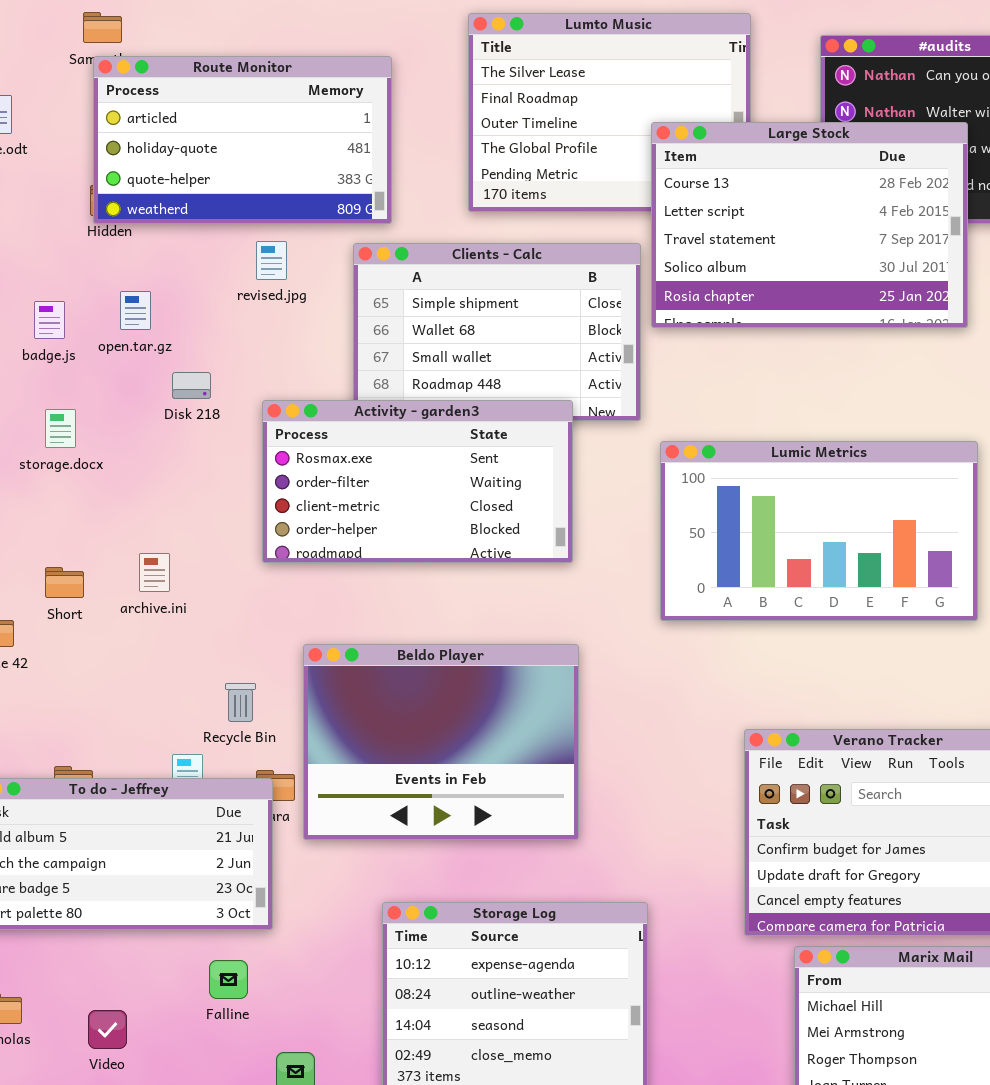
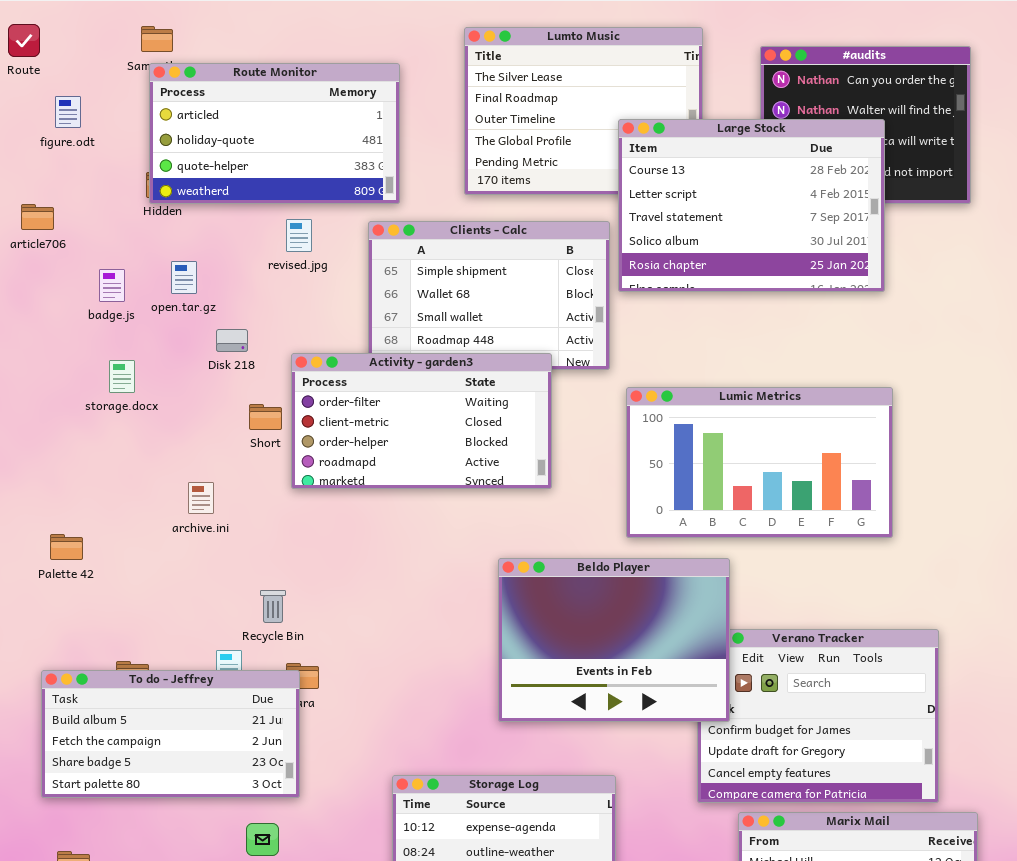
Activity - garden3: [262,400,573,563] -> [291,353,552,489], scrolled down 1 row
Short: [45,567,84,598] -> [249,404,282,430], moved
Beldo Player: [303,644,579,840] -> [498,558,730,722], moved

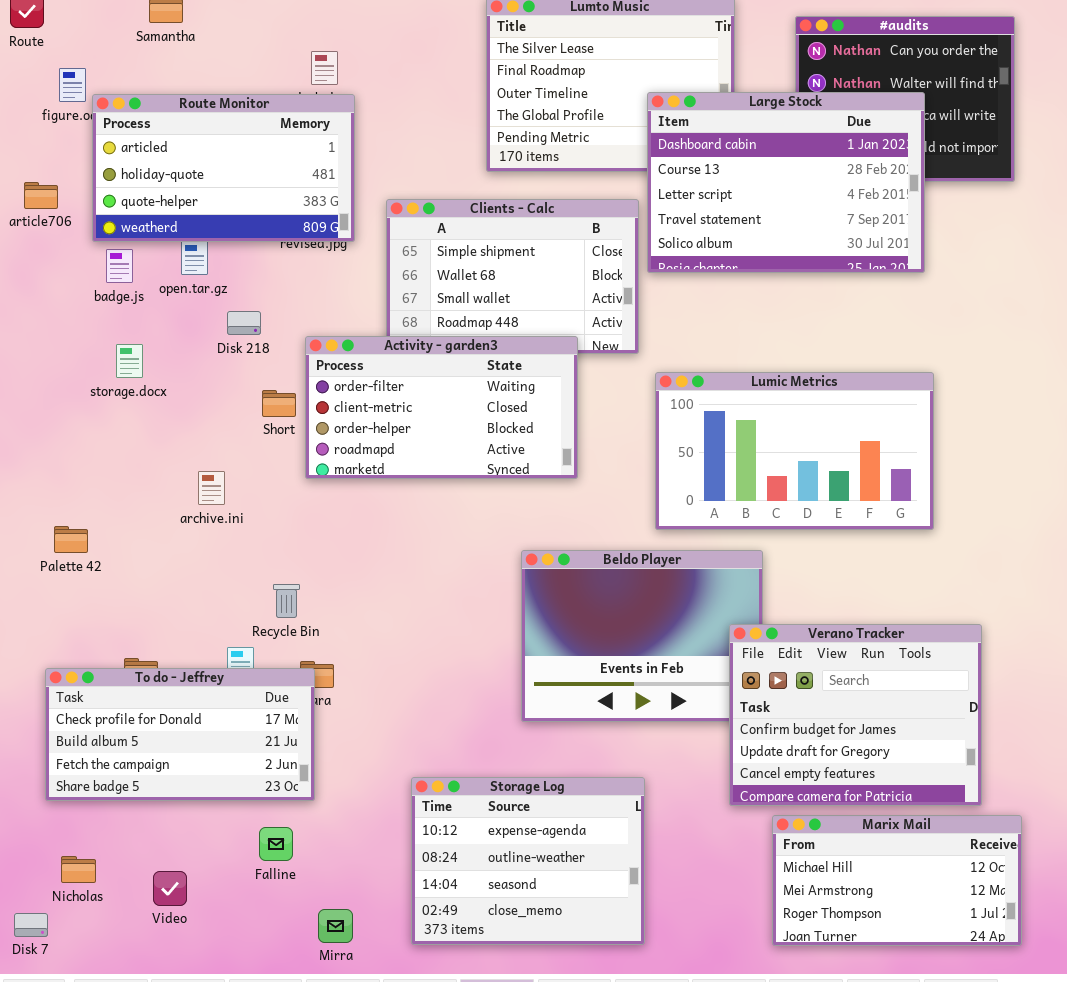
Route Monitor: [149,63,400,204] -> [92,94,355,242], moved
Large Stock: [618,119,885,292] -> [647,92,925,273], scrolled up 1 row
Verano Tracker: [697,629,939,803] -> [729,624,982,806], raised
To do - Jeffrey: [41,670,300,798] -> [45,668,315,801], scrolled up 1 row

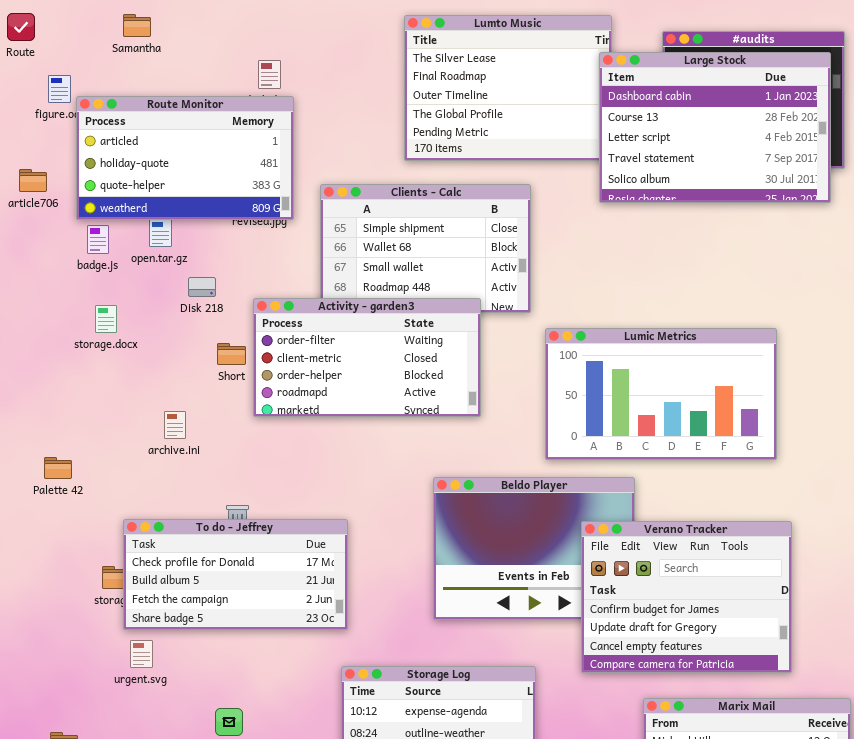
Large Stock: [647,92,925,273] -> [599,52,831,203], moved
Verano Tracker: [729,624,982,806] -> [581,521,792,673], moved
To do - Jeffrey: [45,668,315,801] -> [123,519,348,630], moved

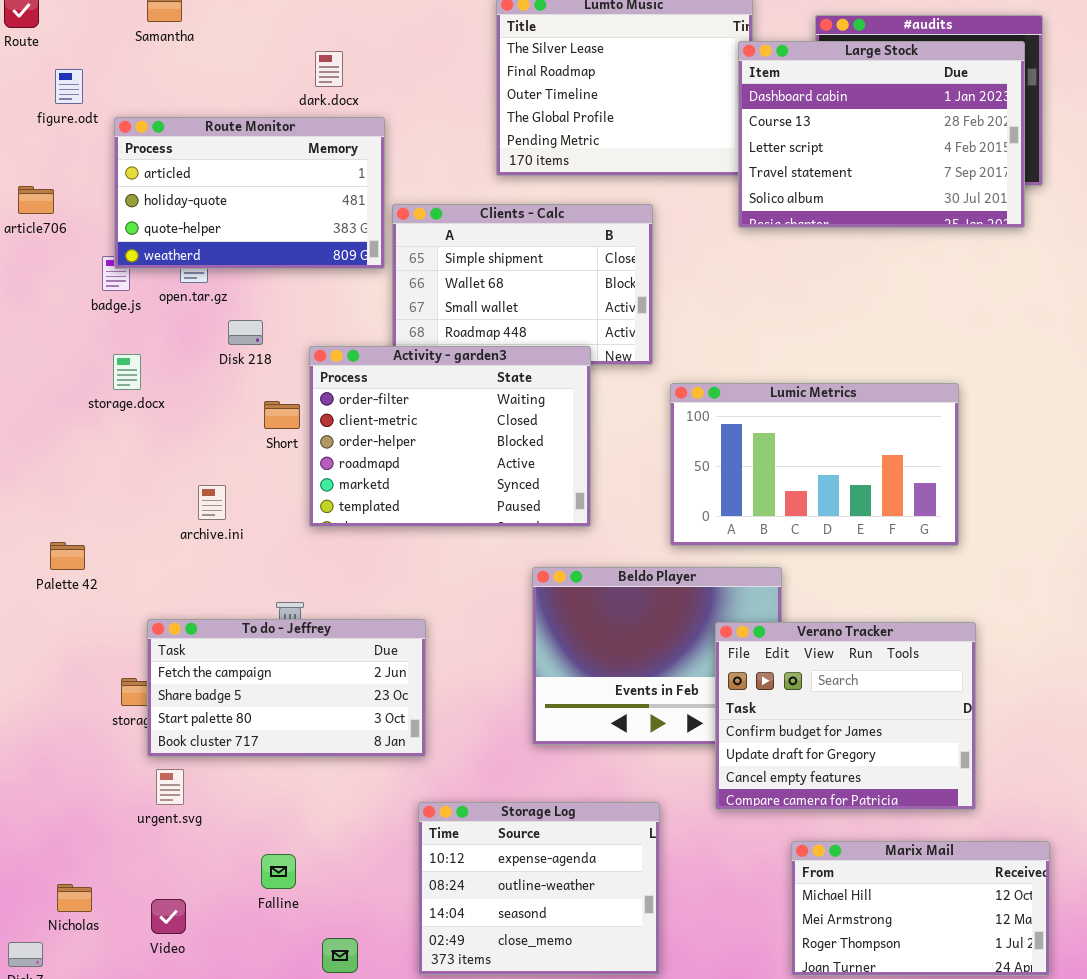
Route Monitor: [76,96,294,220] -> [114,117,385,269], moved
Activity - garden3: [253,298,481,417] -> [309,346,591,527], resized
To do - Jeffrey: [123,519,348,630] -> [147,619,426,757], scrolled down 2 rows

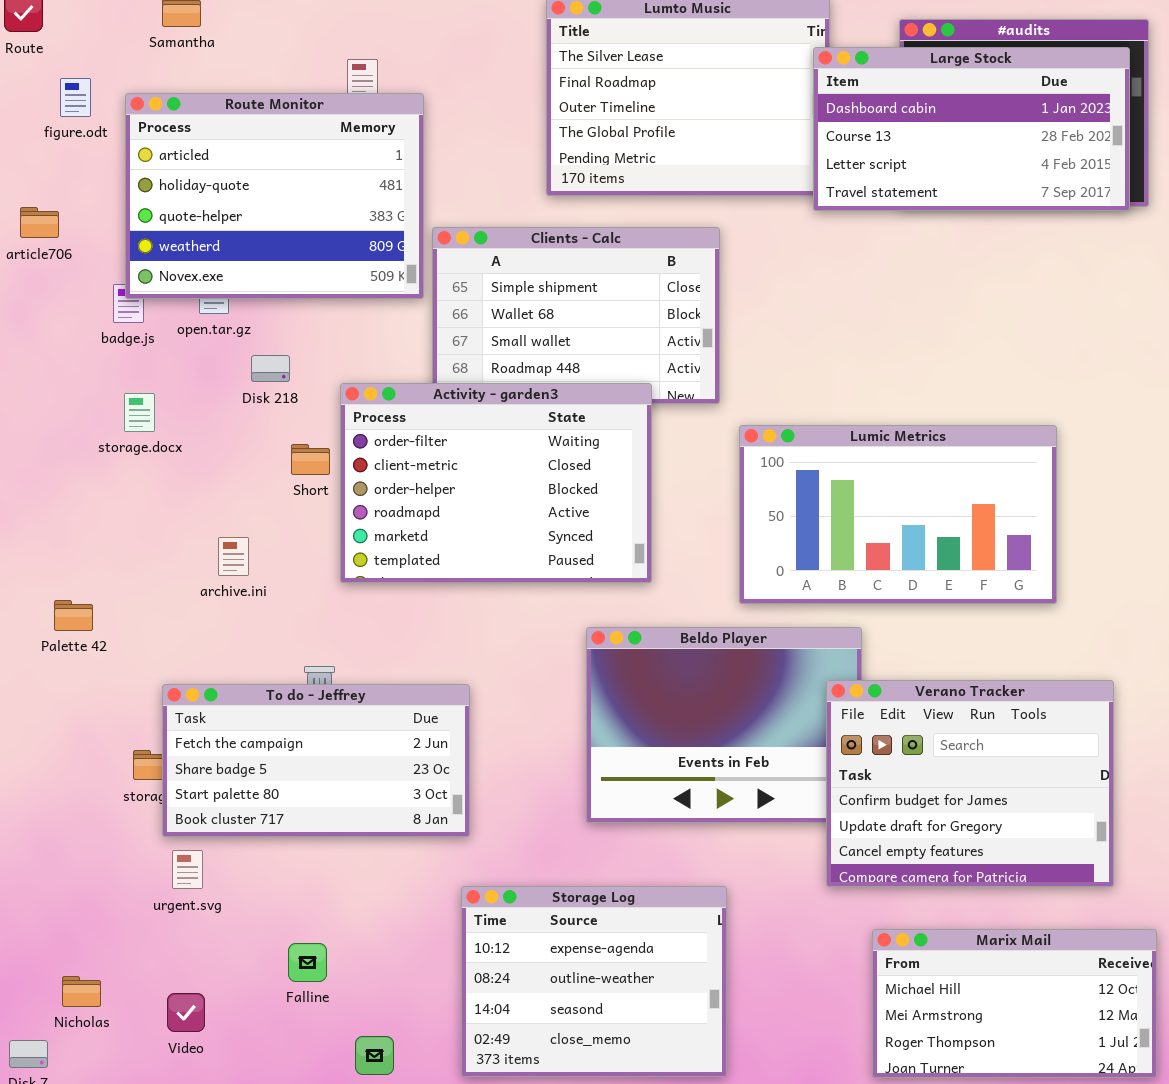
Large Stock: [738,41,1025,228] -> [813,47,1130,211], resized
Route Monitor: [114,117,385,269] -> [125,93,424,299], resized
Verano Tracker: [715,622,976,810] -> [826,680,1114,887], moved

